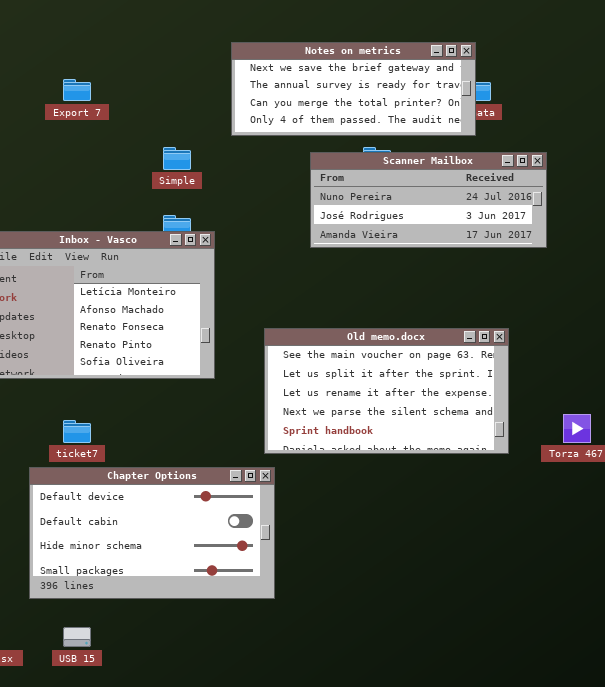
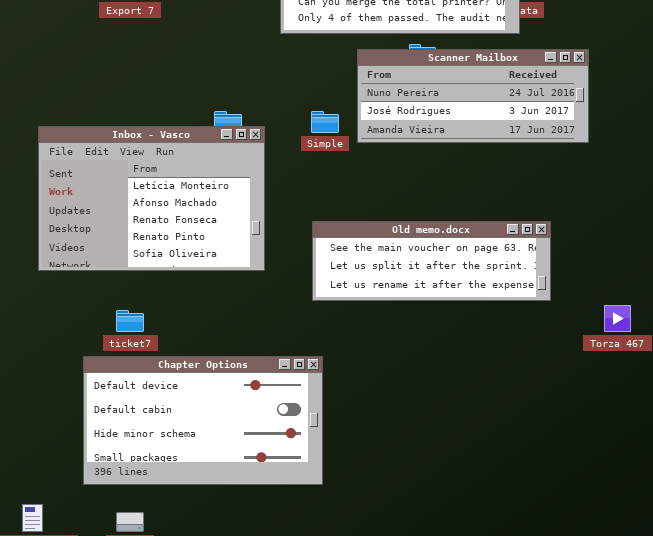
Simple: [163,147,191,170] -> [311,111,339,133], moved
Old memo.docx: [264,328,509,454] -> [312,221,551,301], resized

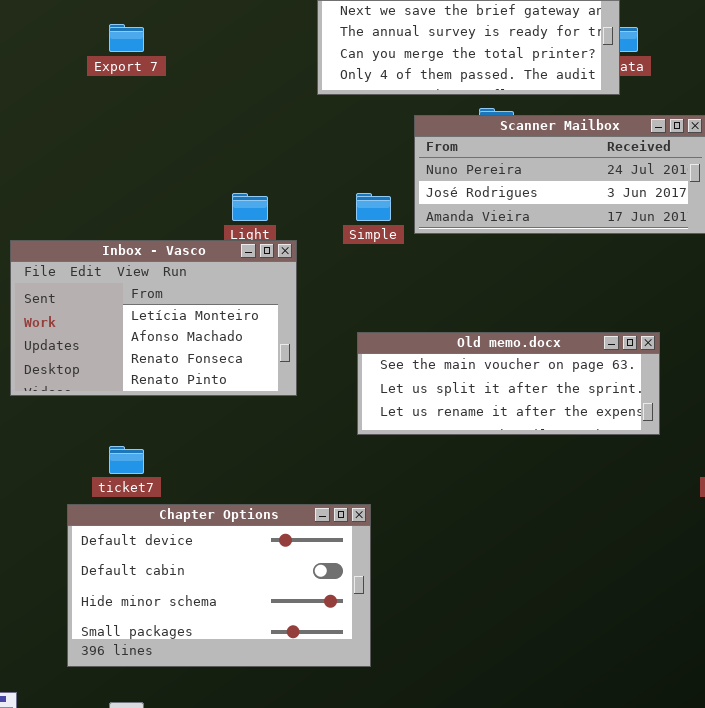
Inbox - Vasco: [38,126,265,271] -> [10,240,297,396], resized

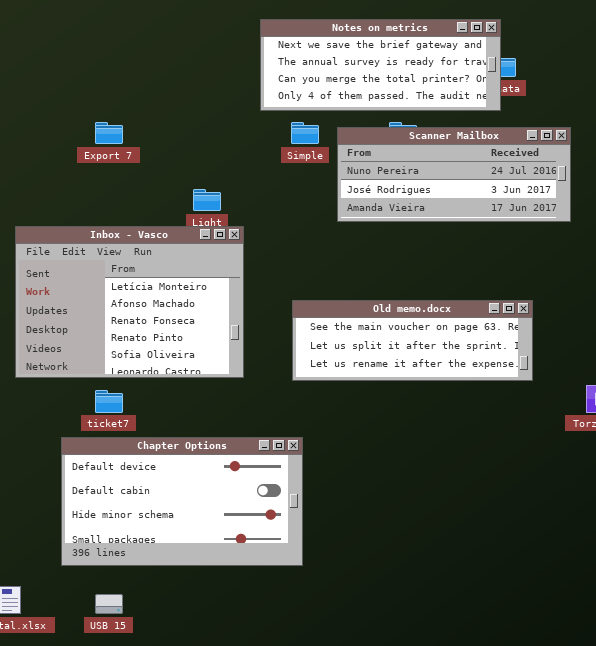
Export 7: [109,24,144,52] -> [95,122,123,144], moved
Simple: [356,193,391,221] -> [291,122,319,144], moved
Inbox - Vasco: [10,240,297,396] -> [15,226,244,378], resized

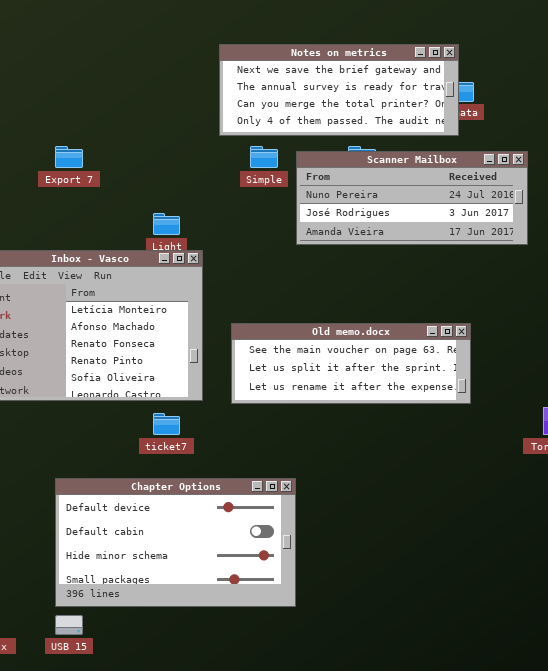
Old memo.docx: [292,300,533,381] -> [231,323,471,404], moved
ticket7: [95,390,123,413] -> [153,413,180,435], moved
Chapter Options: [61,437,303,566] -> [55,478,296,607], moved

